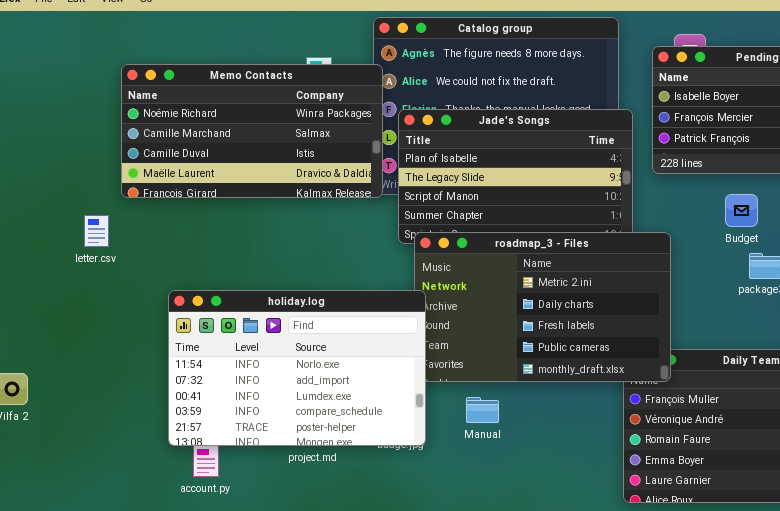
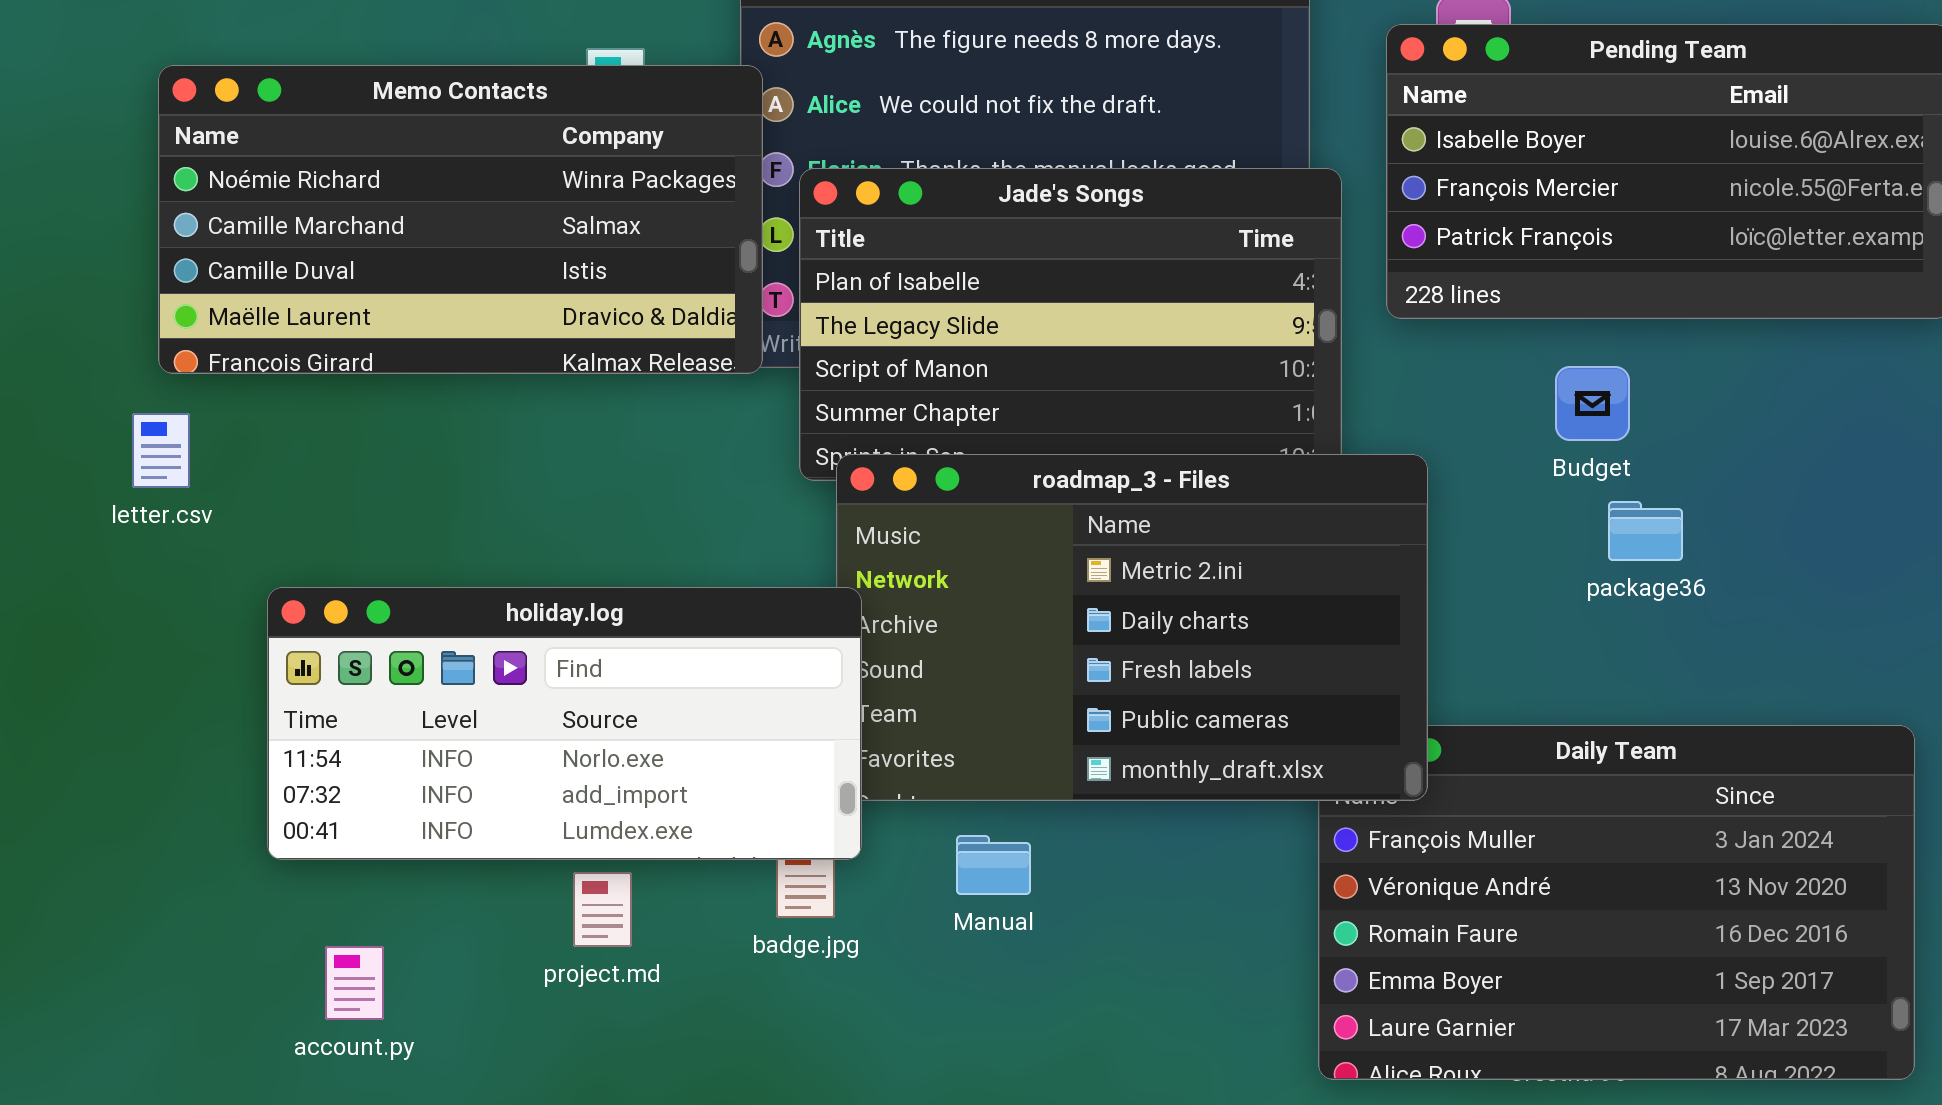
letter.csv: [84,215,109,247] -> [132,413,190,488], moved
holiday.log: [168,290,426,446] -> [267,587,862,860], resized

